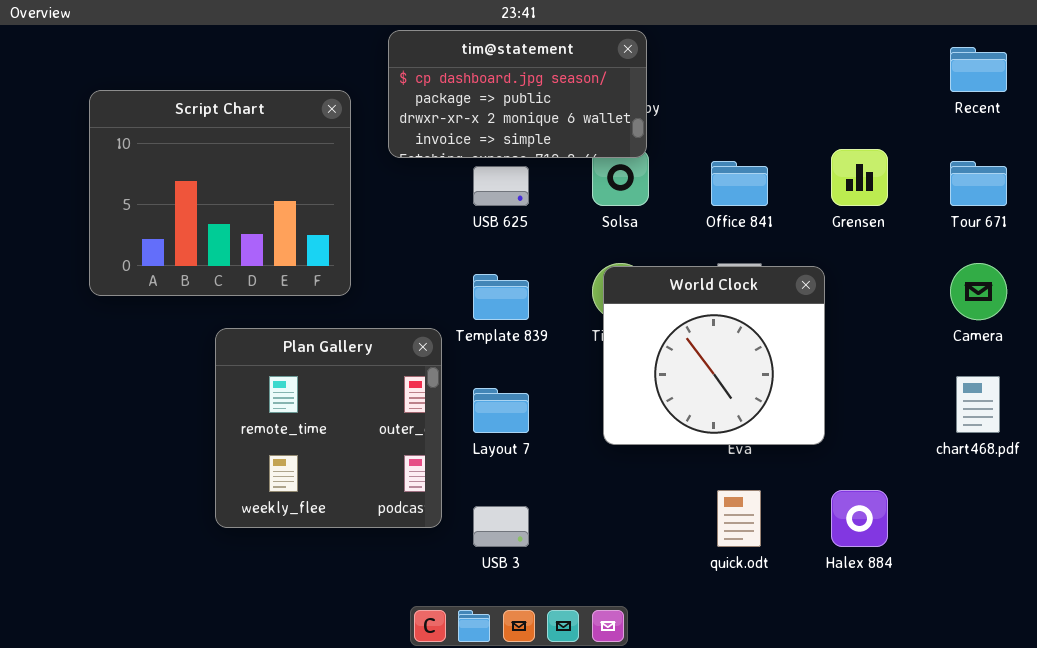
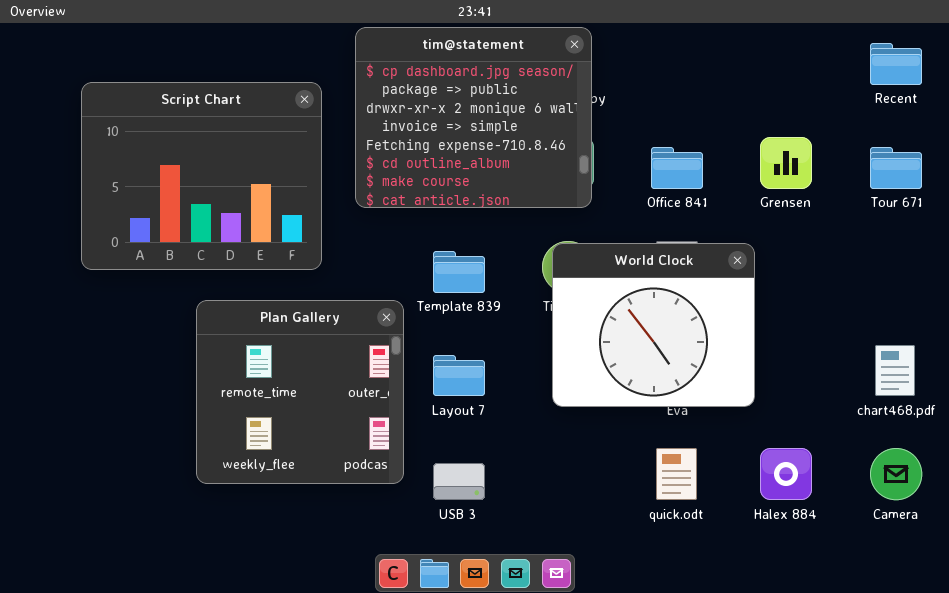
tim@statement: [388,30,647,158] -> [355,27,592,208], resized
Camera: [950,263,1007,320] -> [870,448,922,500], moved

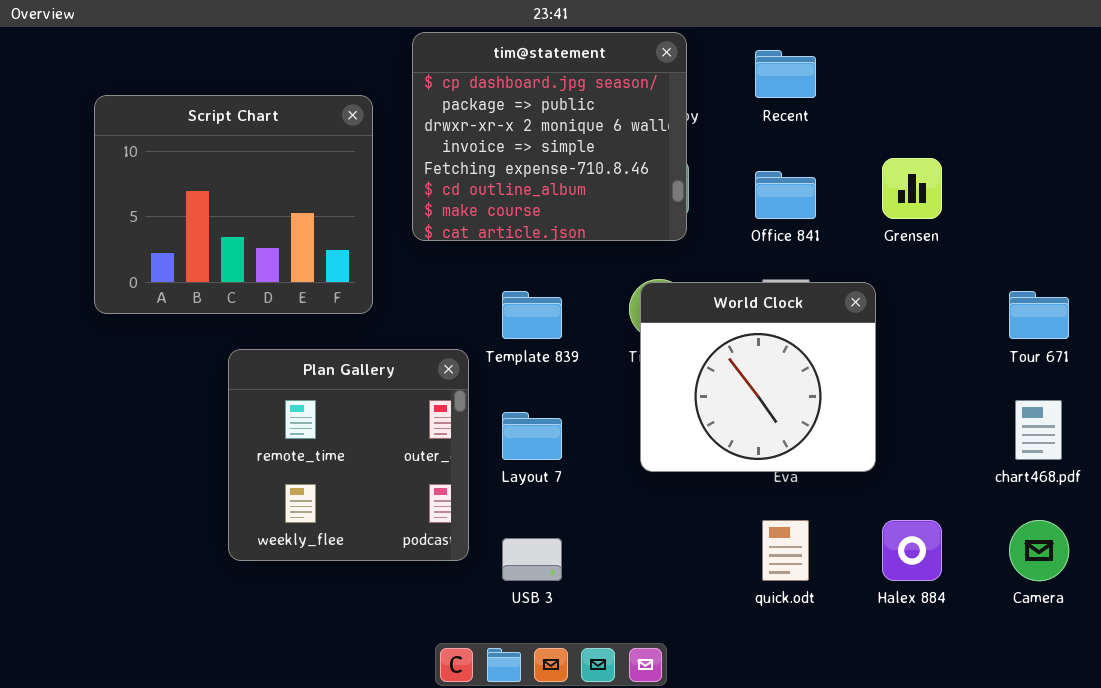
Recent: [870,43,922,85] -> [755,50,816,98], moved
Tour 671: [870,147,922,189] -> [1009,291,1069,339], moved

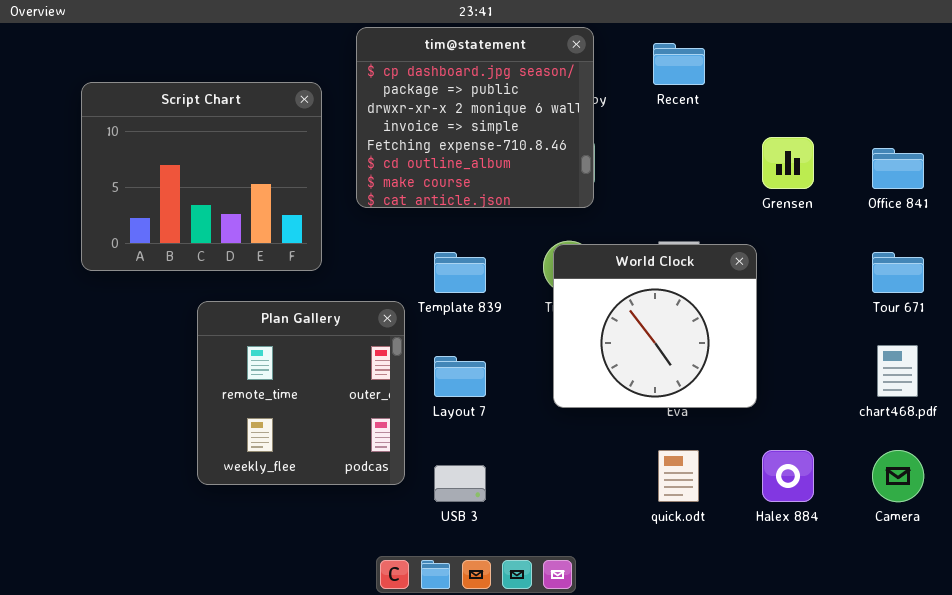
Office 841: [755,171,816,219] -> [872,148,924,189], moved

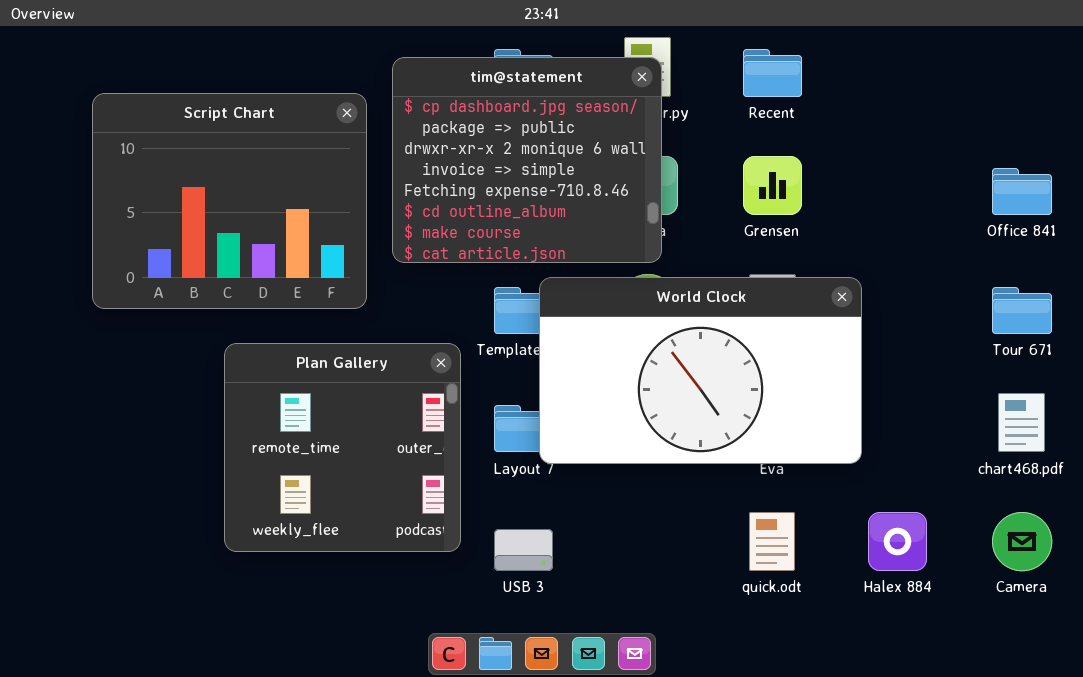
tim@statement: [356,27,594,208] -> [392,57,662,263], moved
Grensen: [762,137,814,189] -> [743,156,802,215], moved
World Clock: [553,244,757,408] -> [539,277,862,464], resized

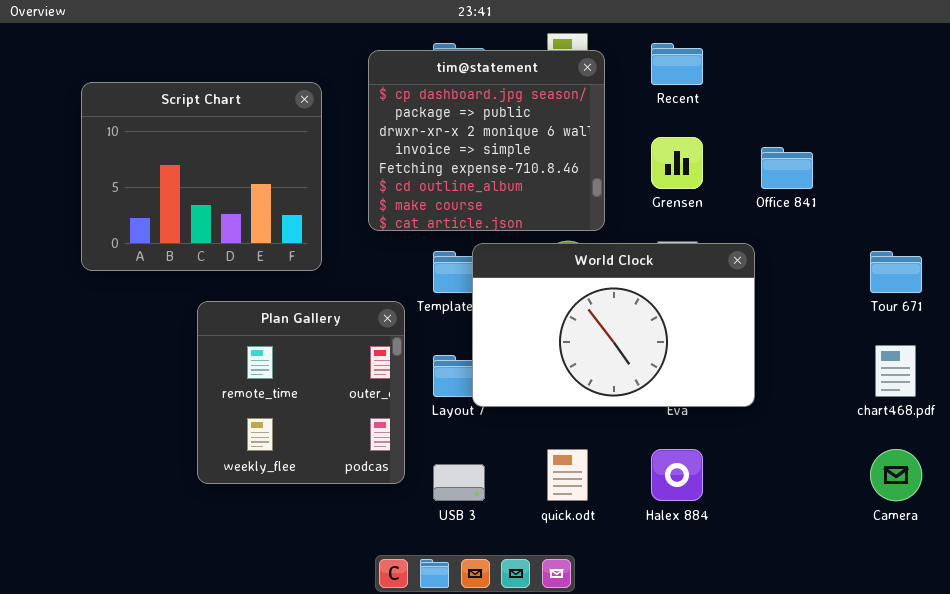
tim@statement: [392,57,662,263] -> [368,50,605,231], moved
Office 841: [992,168,1052,215] -> [761,147,813,189], moved
quick.odt: [749,512,795,571] -> [547,449,588,501], moved
Halex 884: [868,512,927,571] -> [651,449,703,501], moved

